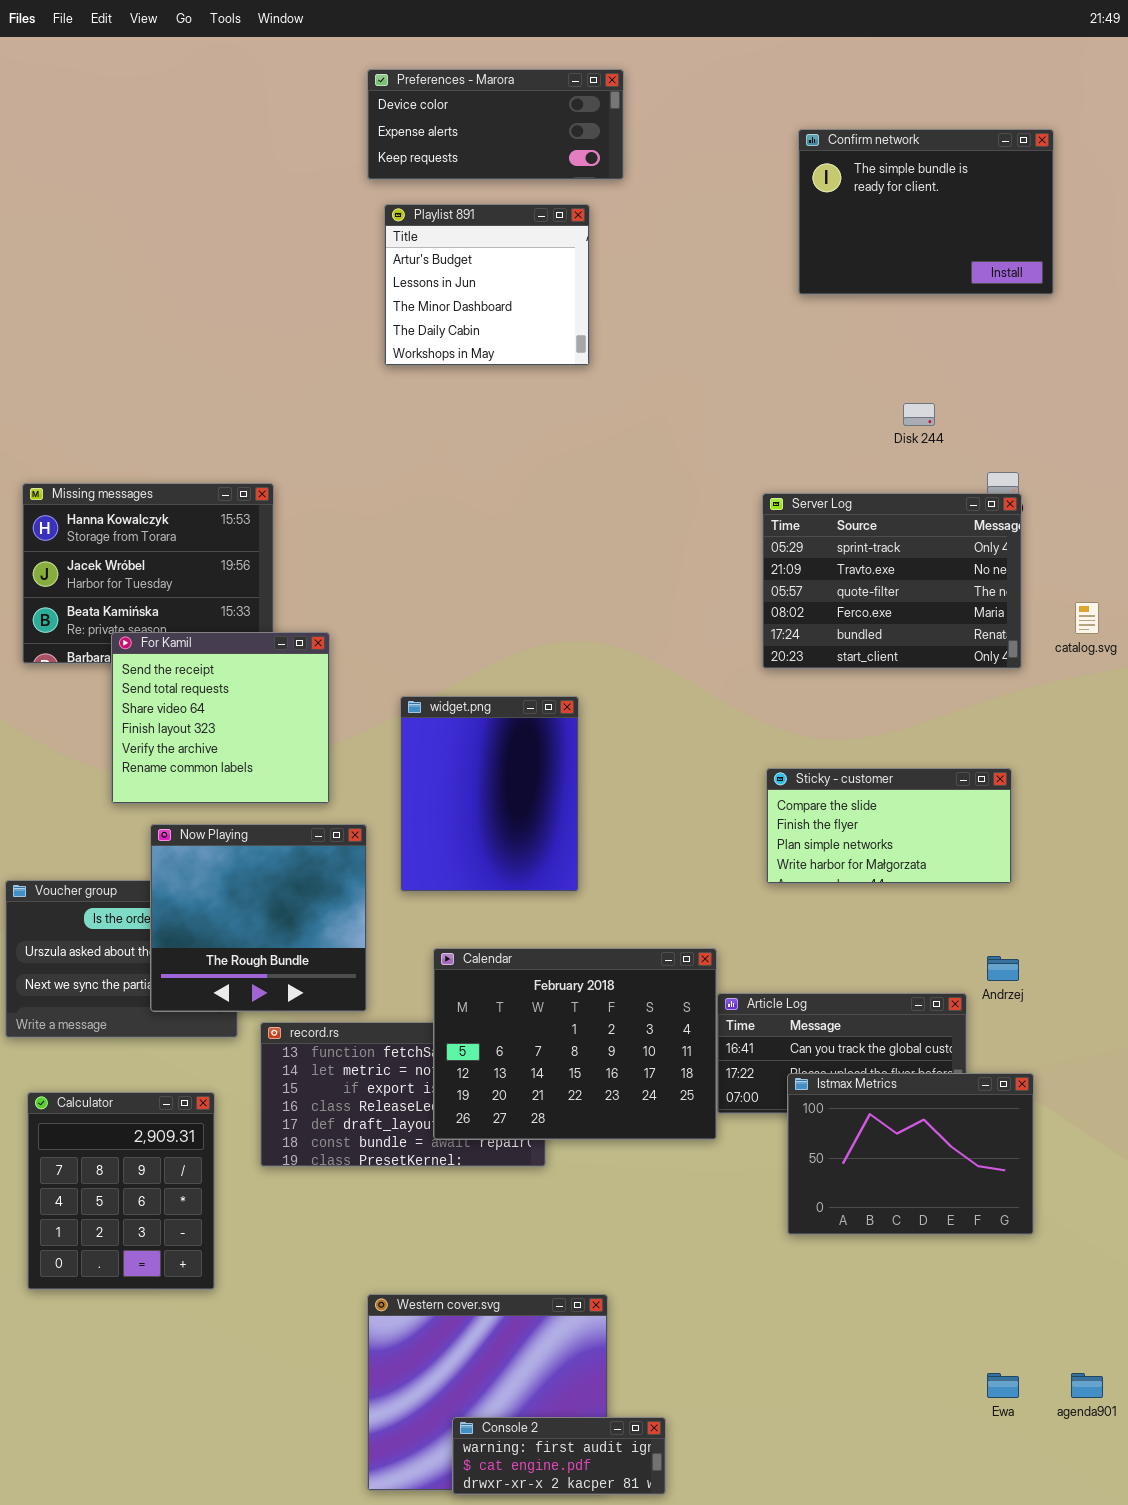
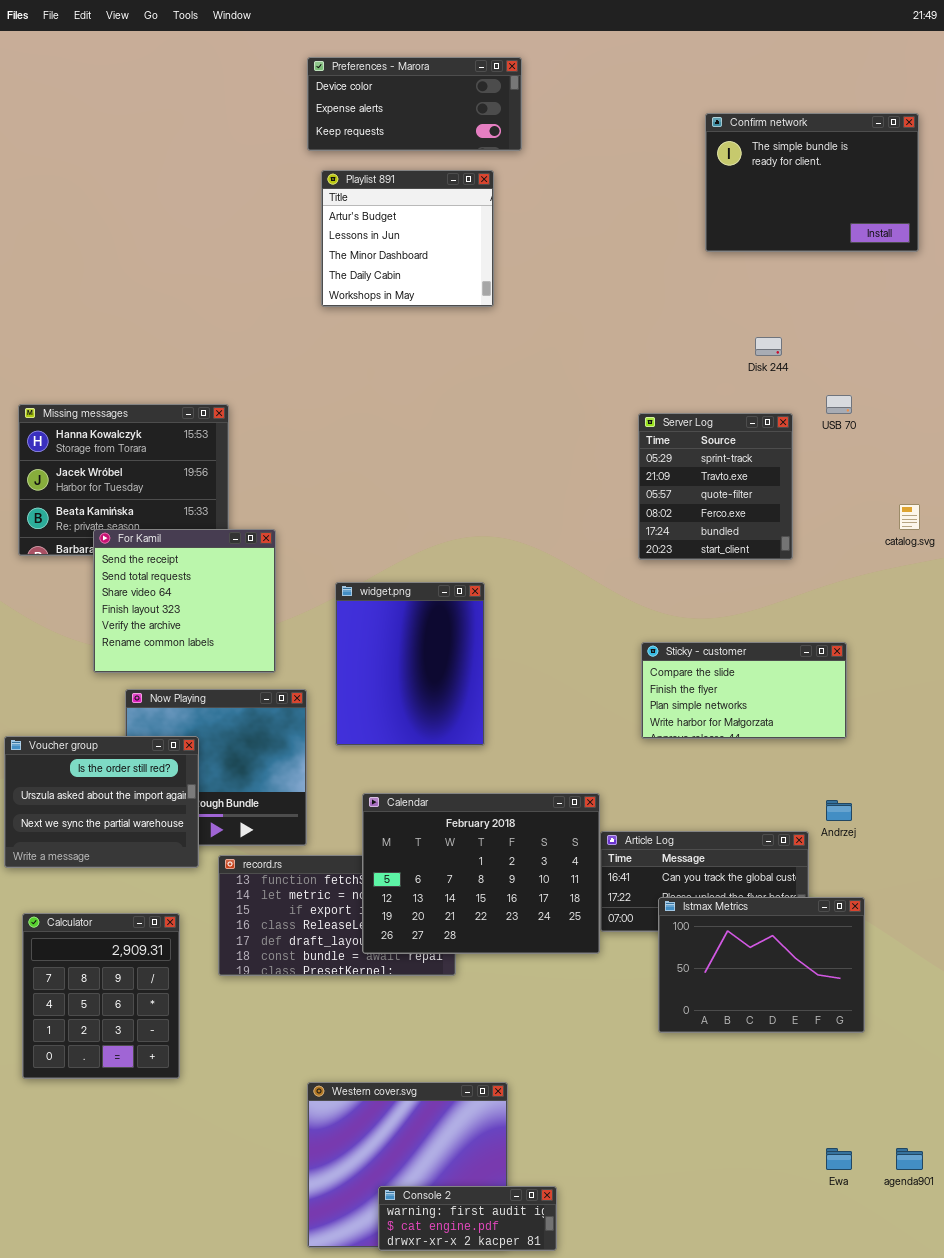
Confirm network: [798,129,1054,295] -> [705,113,919,252], moved
Server Log: [762,493,1022,669] -> [638,413,793,560], resized
Voucher group: [5,880,238,1038] -> [4,736,199,868], raised

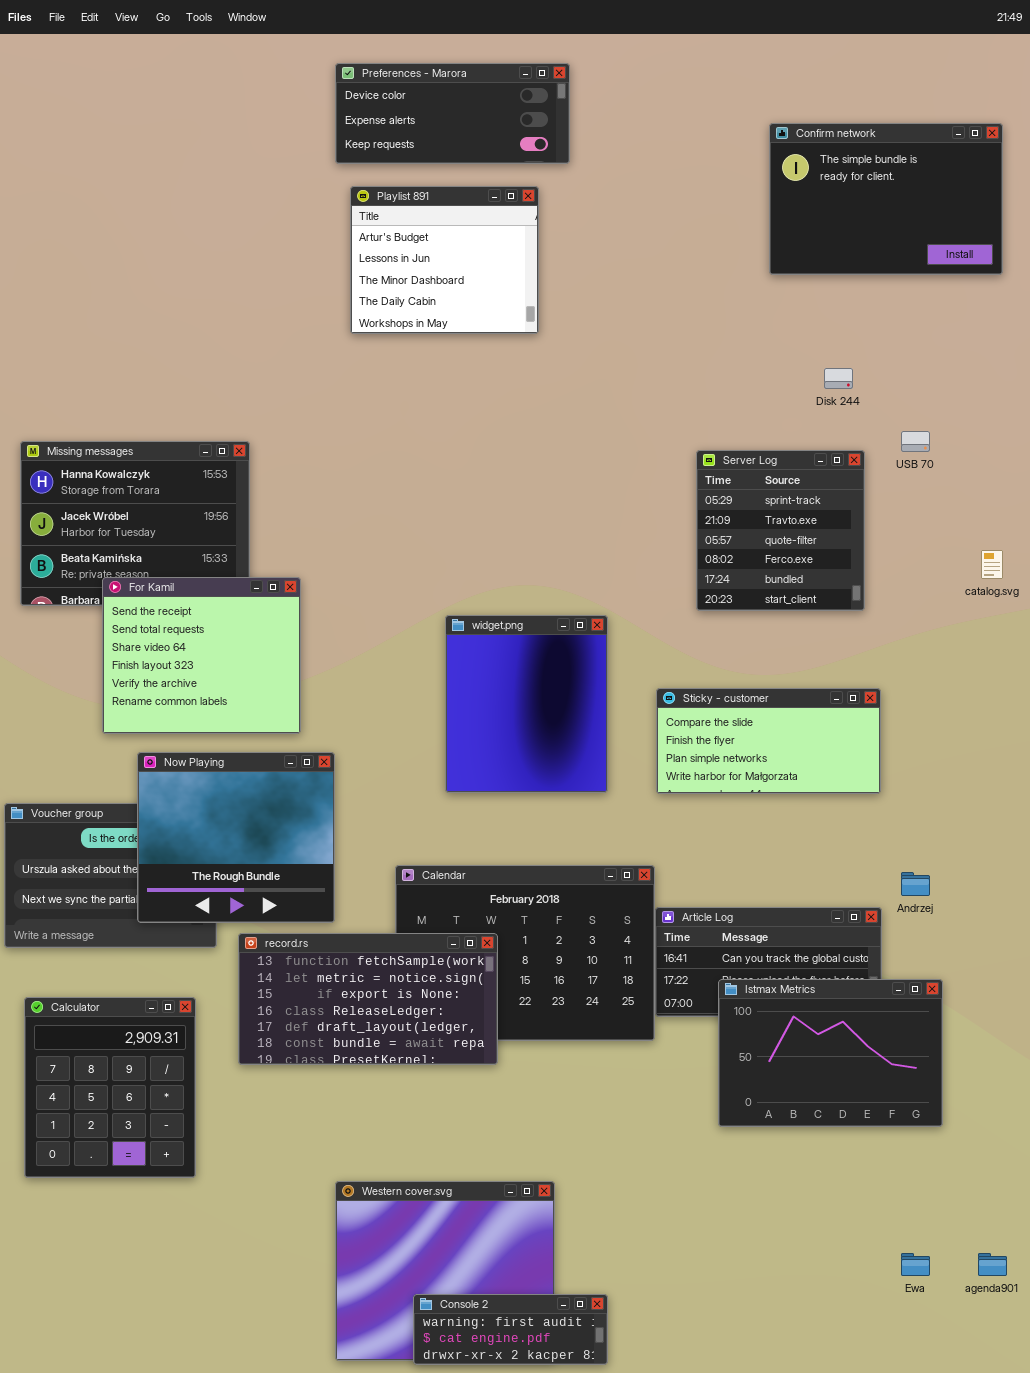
widget.png: [335,582,485,746] -> [445,615,608,793], moved
Sticky - customer: [641,642,847,739] -> [656,688,881,794], moved
Now Playing: [125,689,307,846] -> [137,752,335,923], raised
record.rs: [218,855,456,976] -> [238,933,498,1065], raised

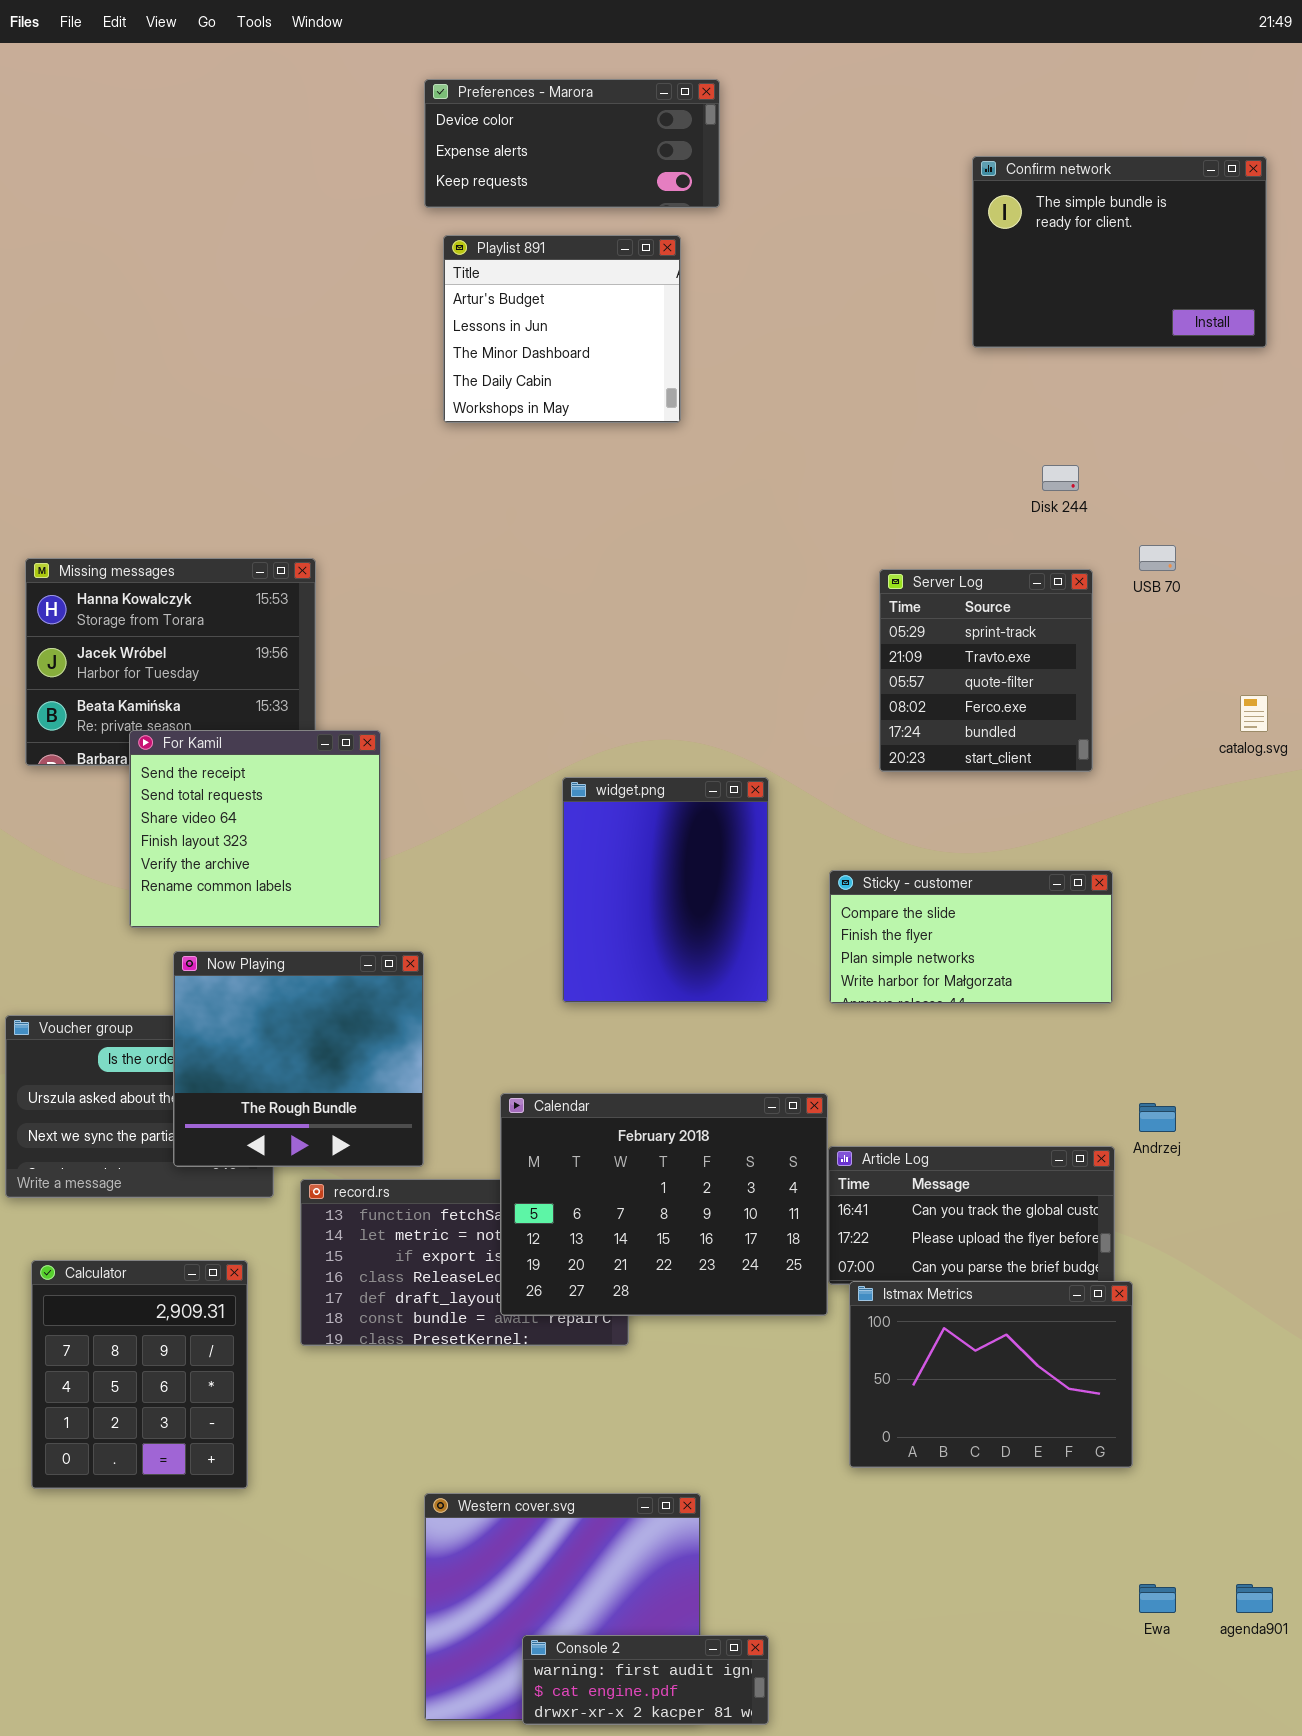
Calendar: [395,865,655,1041] -> [500,1093,828,1316], raised
Istmax Metrics: [718,979,943,1127] -> [849,1281,1133,1468], moved

